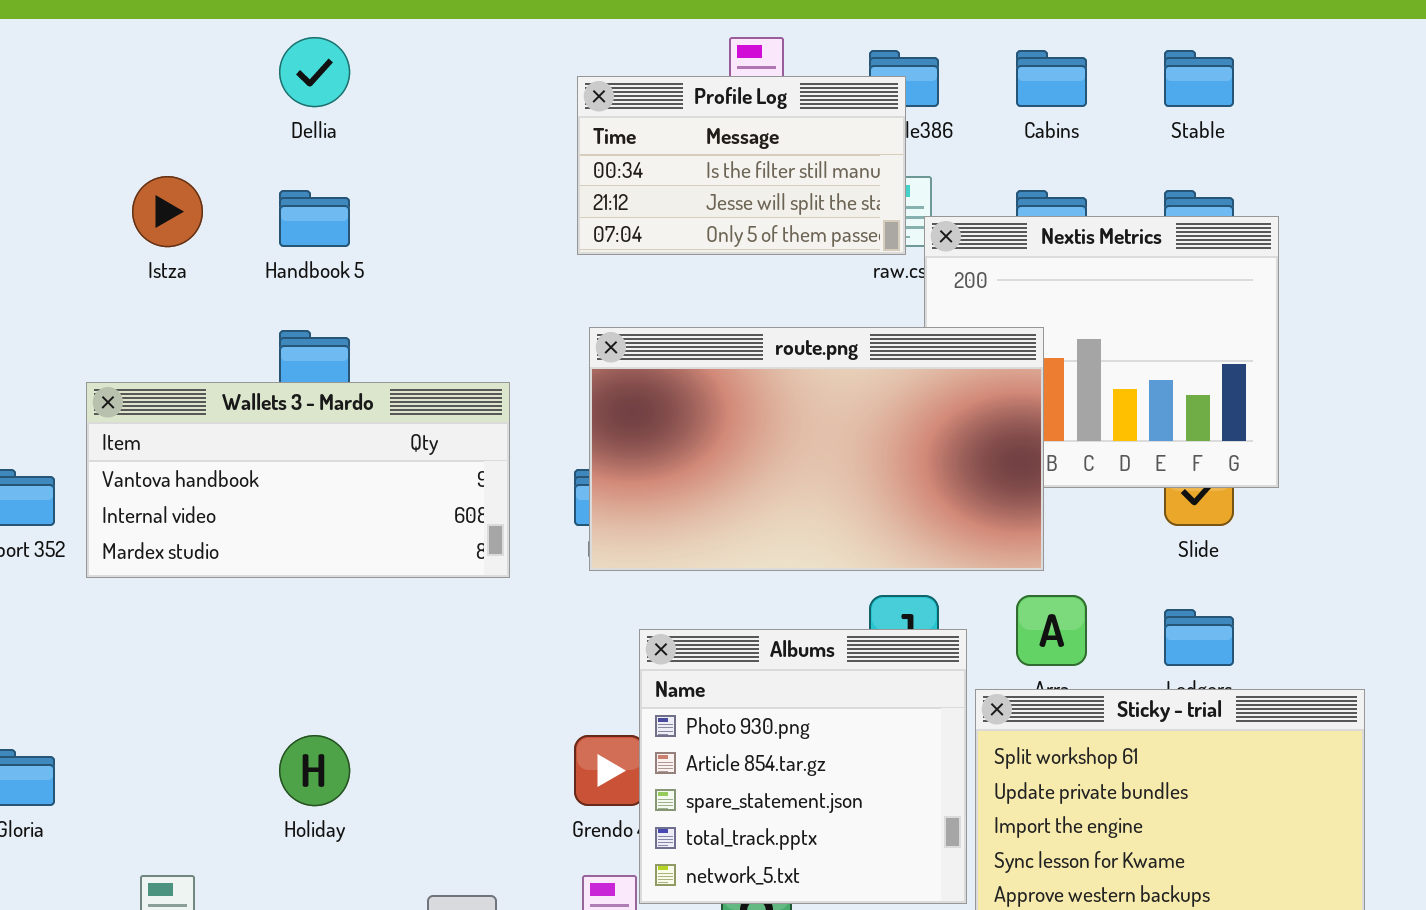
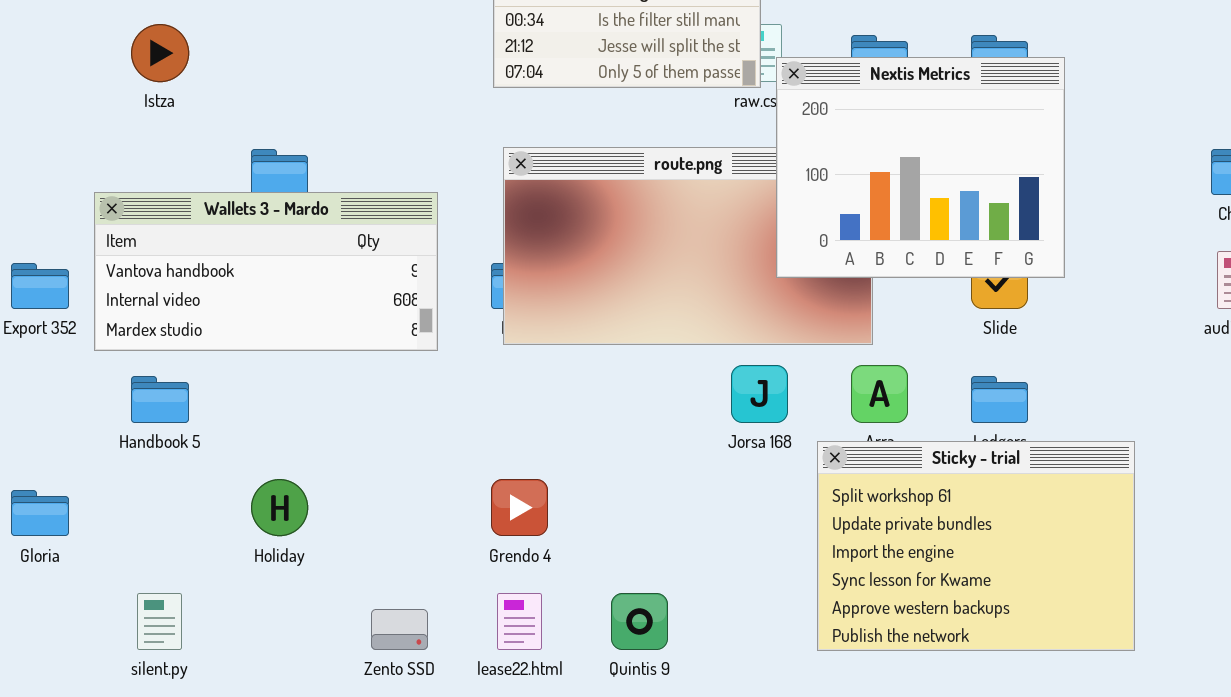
Handbook 5: [279,190,350,247] -> [131,376,189,423], moved
Nextis Metrics: [924,216,1279,488] -> [776,57,1065,278], raised
Albums: [639,629,967,904] -> none, closed

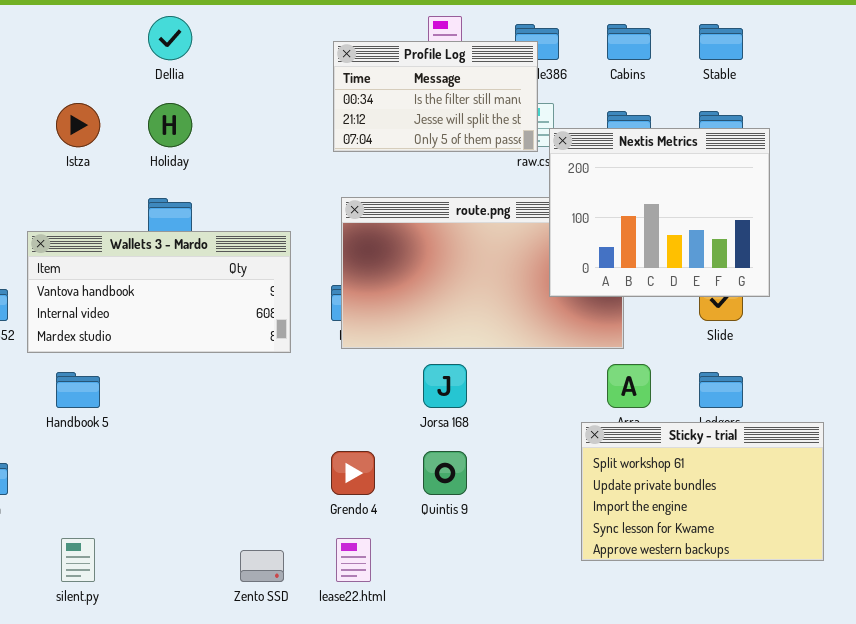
Jorsa 168: [731,365,788,423] -> [423,364,467,408], moved
Sticky - trial: [817,441,1135,651] -> [581,422,824,561], resized
Holiday: [251,479,308,536] -> [148,103,192,147], moved
Quintis 9: [611,593,668,650] -> [423,451,467,495], moved

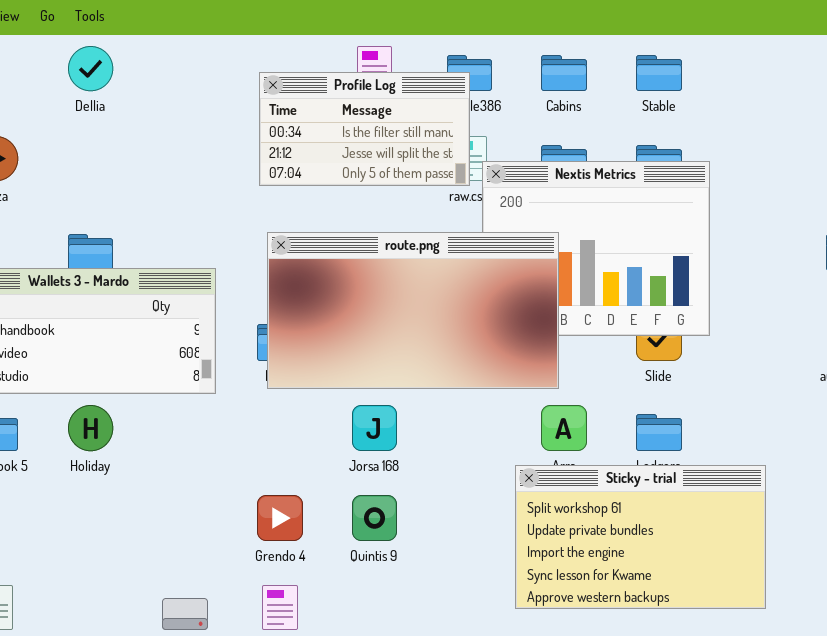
Holiday: [148,103,192,147] -> [68,405,113,451], moved
route.png: [341,197,624,349] -> [267,232,559,389], raised

